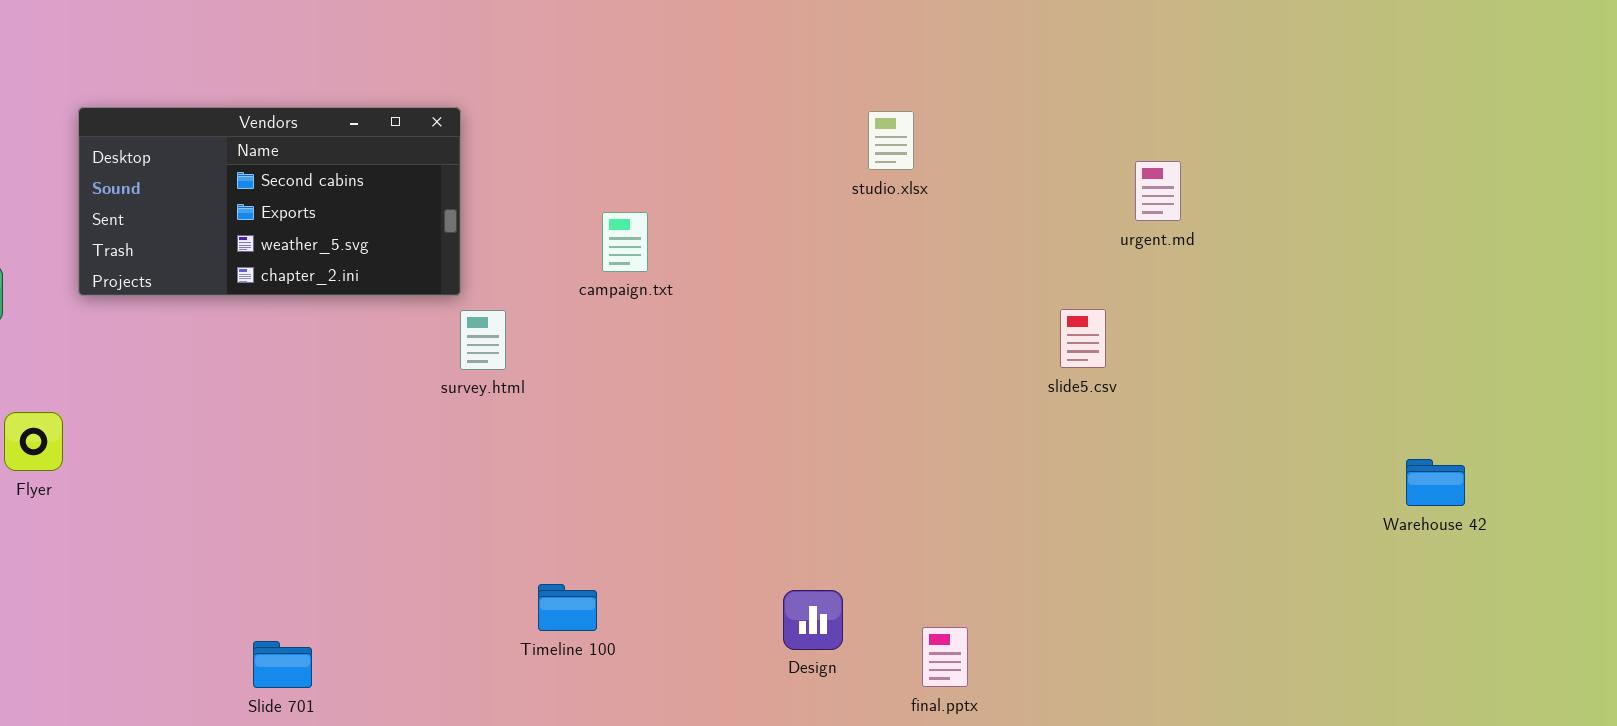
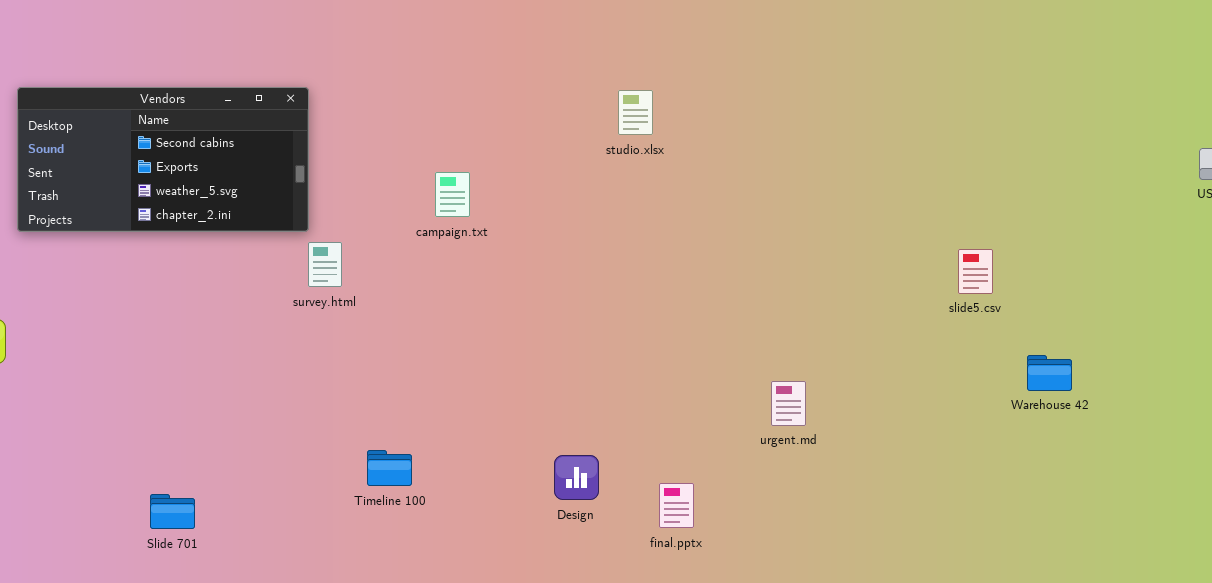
urgent.md: [1135,161,1181,221] -> [771,381,806,426], moved
campaign.txt: [602,212,648,272] -> [435,172,470,217], moved
slide5.csv: [1060,309,1106,368] -> [958,249,993,294], moved

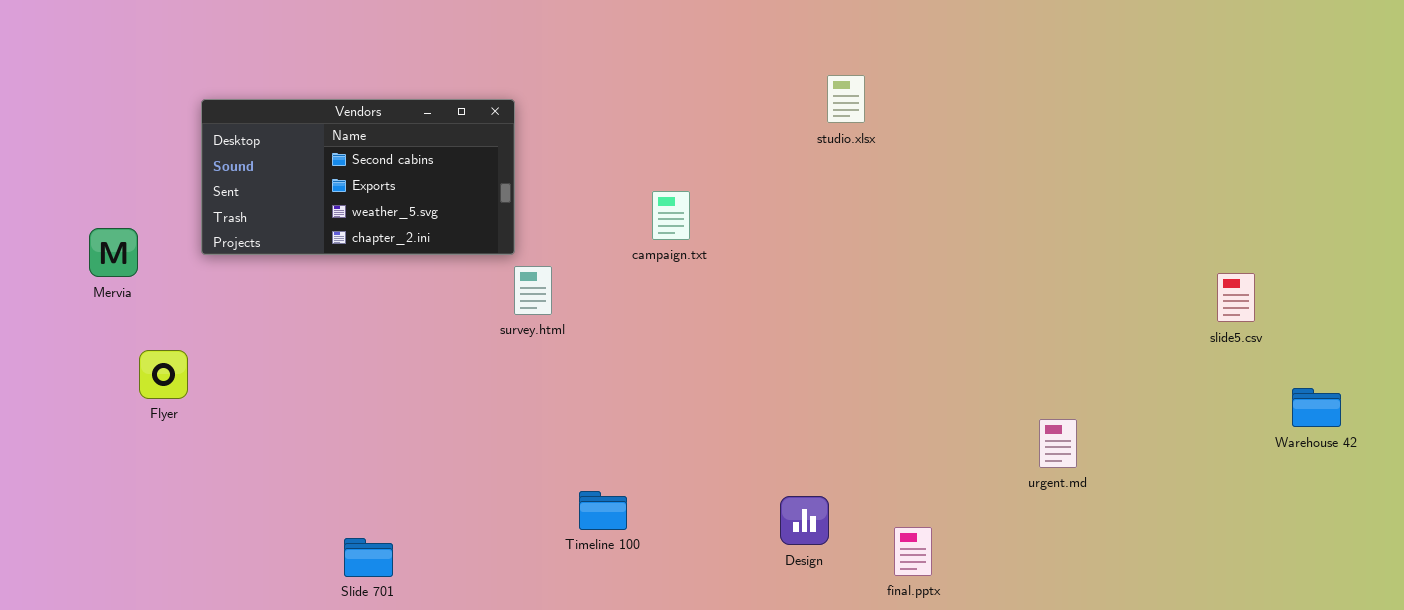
studio.xlsx: [618,90,653,135] -> [827,75,865,123], moved
urgent.md: [771,381,806,426] -> [1039,419,1077,468], moved

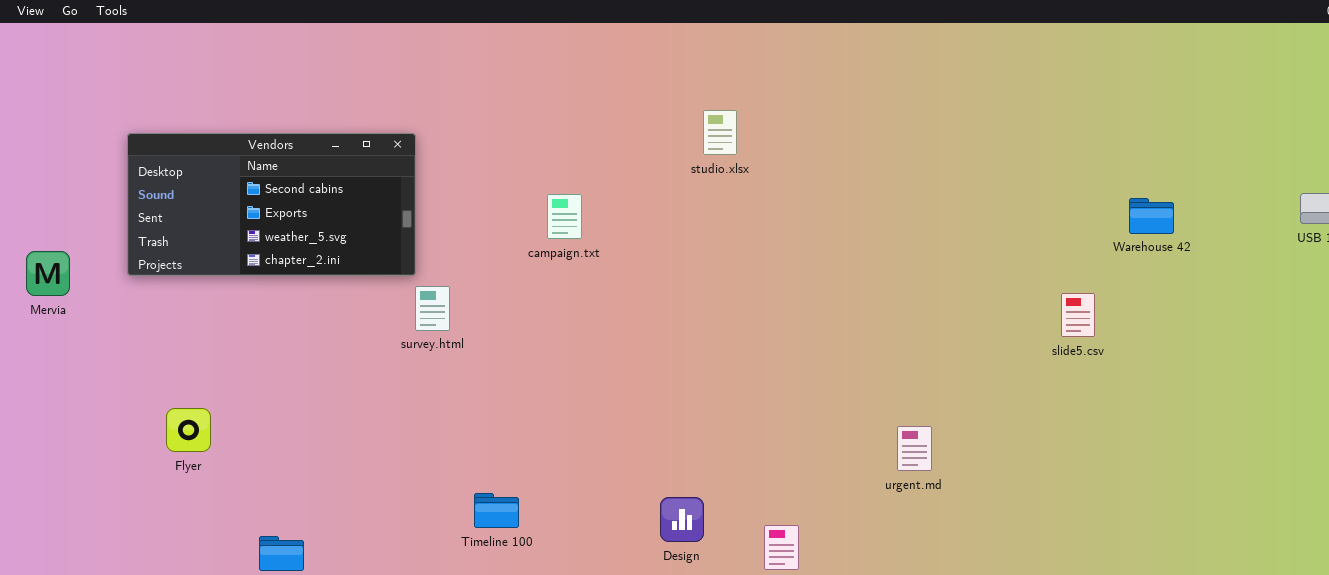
campaign.txt: [652,191,690,240] -> [547,194,582,239], moved
Flyer: [139,350,188,399] -> [166,408,211,452], moved
Warehouse 42: [1292,388,1341,427] -> [1129,198,1174,234], moved

